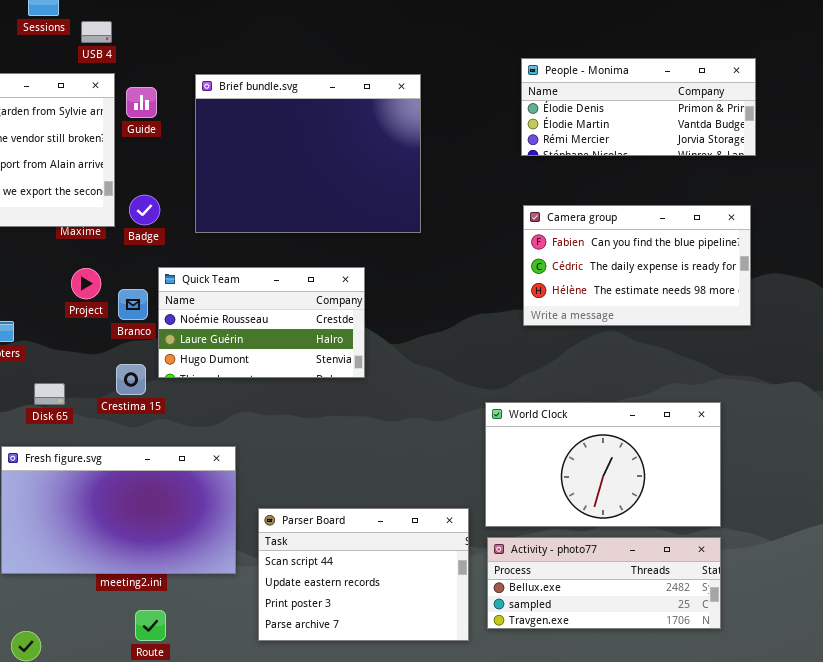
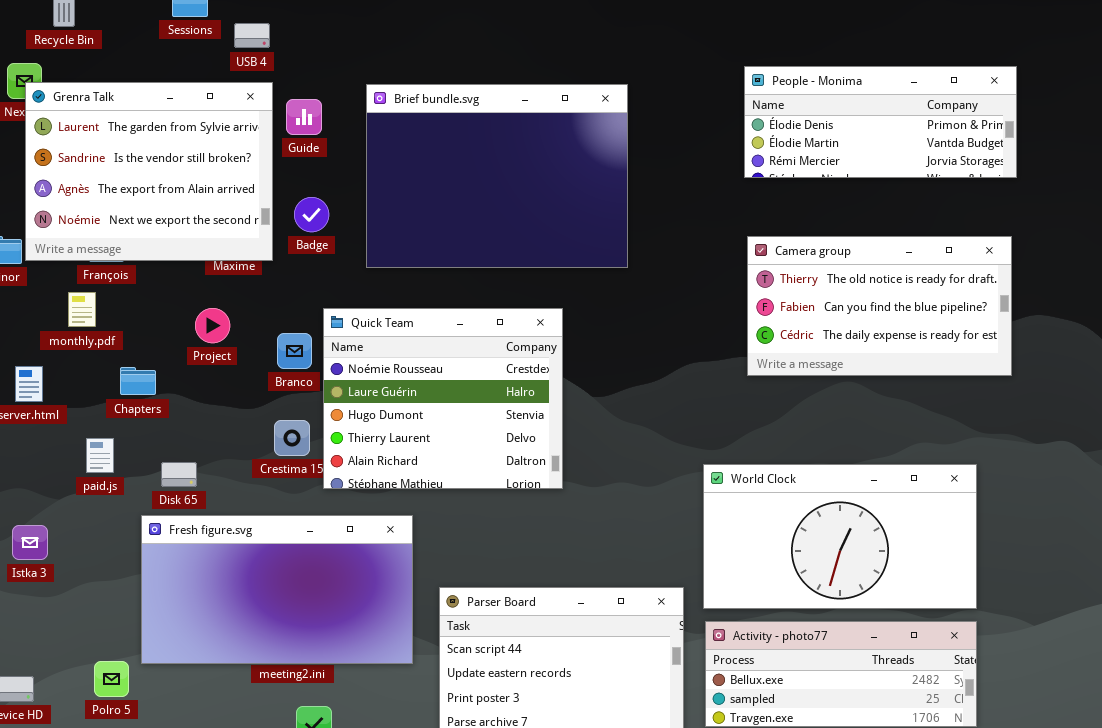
Badge: [129,195,160,225] -> [294,197,329,232], moved
Camera group: [523,205,751,326] -> [747,236,1012,376], scrolled up 1 row
Quick Team: [158,267,365,378] -> [323,308,563,489], resized
Project: [71,268,101,299] -> [195,308,230,343], moved
Disk 65: [34,383,65,405] -> [161,462,197,487], moved

